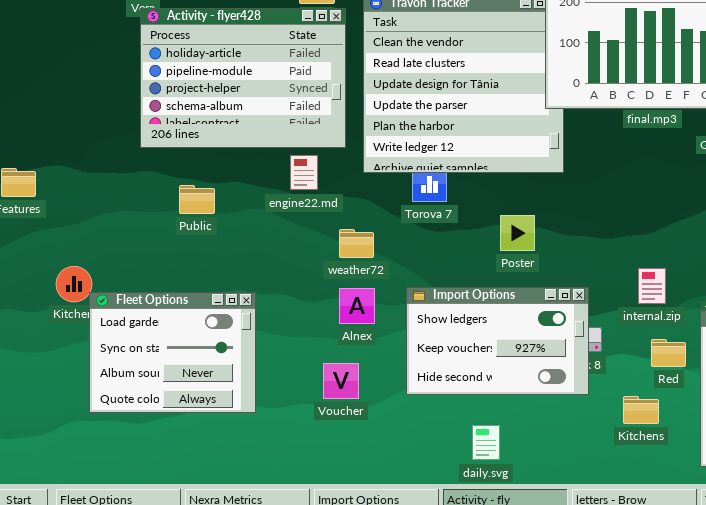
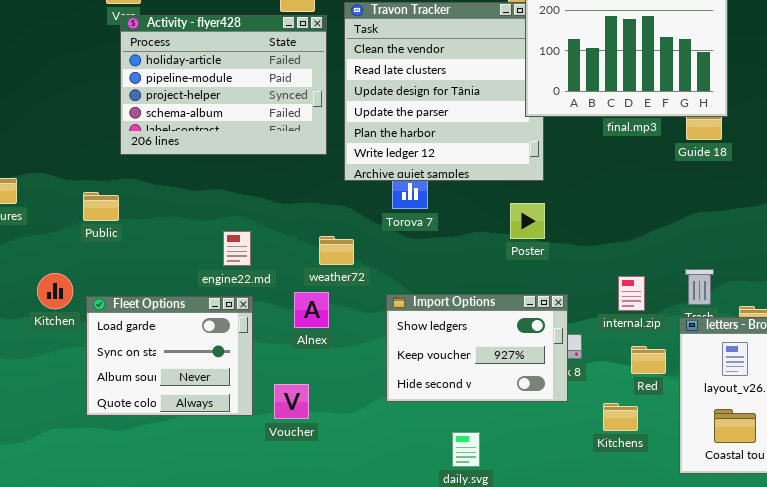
engine22.md: [290,155,318,190] -> [223,231,251,266], moved
Public: [179,185,215,214] -> [83,192,119,221], moved
Poster: [500,215,535,251] -> [510,203,545,239], moved
Alnex: [339,288,375,324] -> [294,292,329,328], moved
Fleet Options: [89,292,256,413] -> [86,296,253,416], moved
Voucher: [323,363,359,399] -> [274,384,309,419], moved

